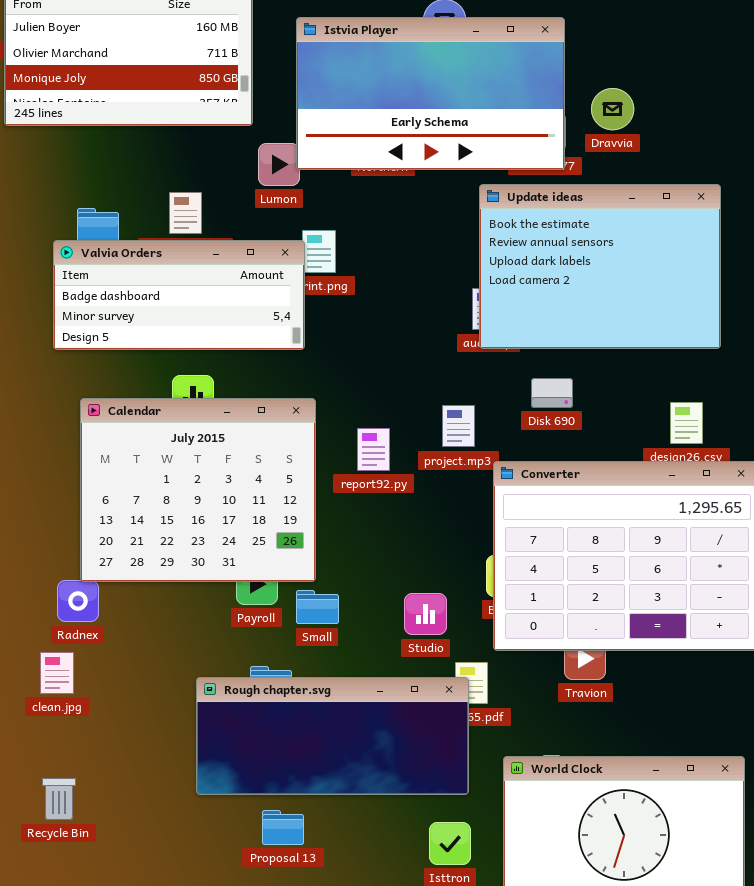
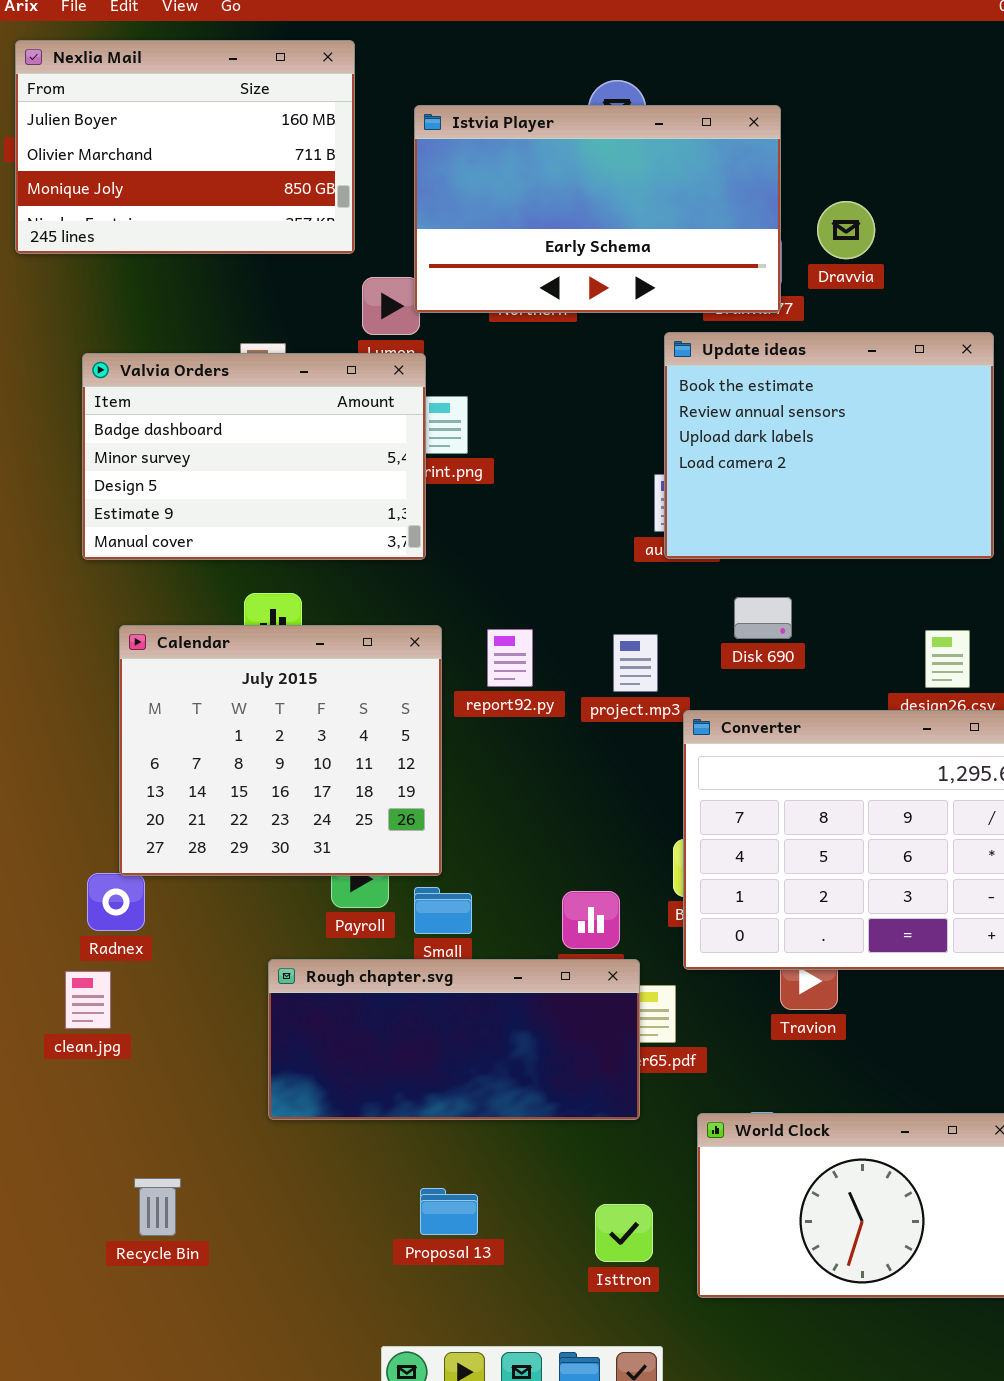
Valvia Orders: [53,240,305,350] -> [82,353,426,560], resized
report92.py: [357,428,390,471] -> [487,629,533,687], moved
Rough chapter.svg: [196,677,469,795] -> [268,959,640,1120], moved
Recycle Bin: [42,778,76,820] -> [134,1178,181,1236], moved
Proposal 13: [262,810,304,845] -> [420,1188,478,1235], moved

